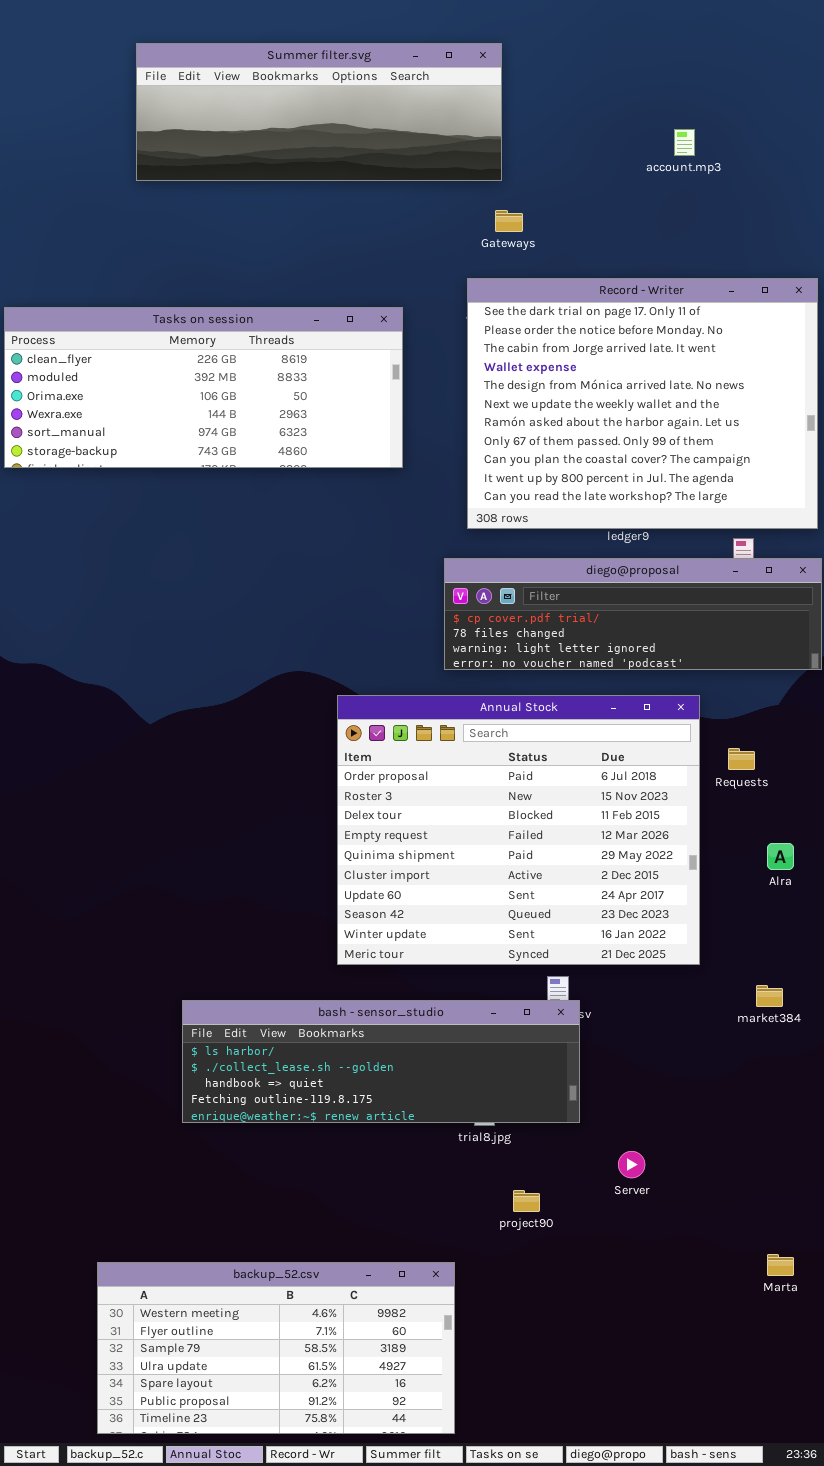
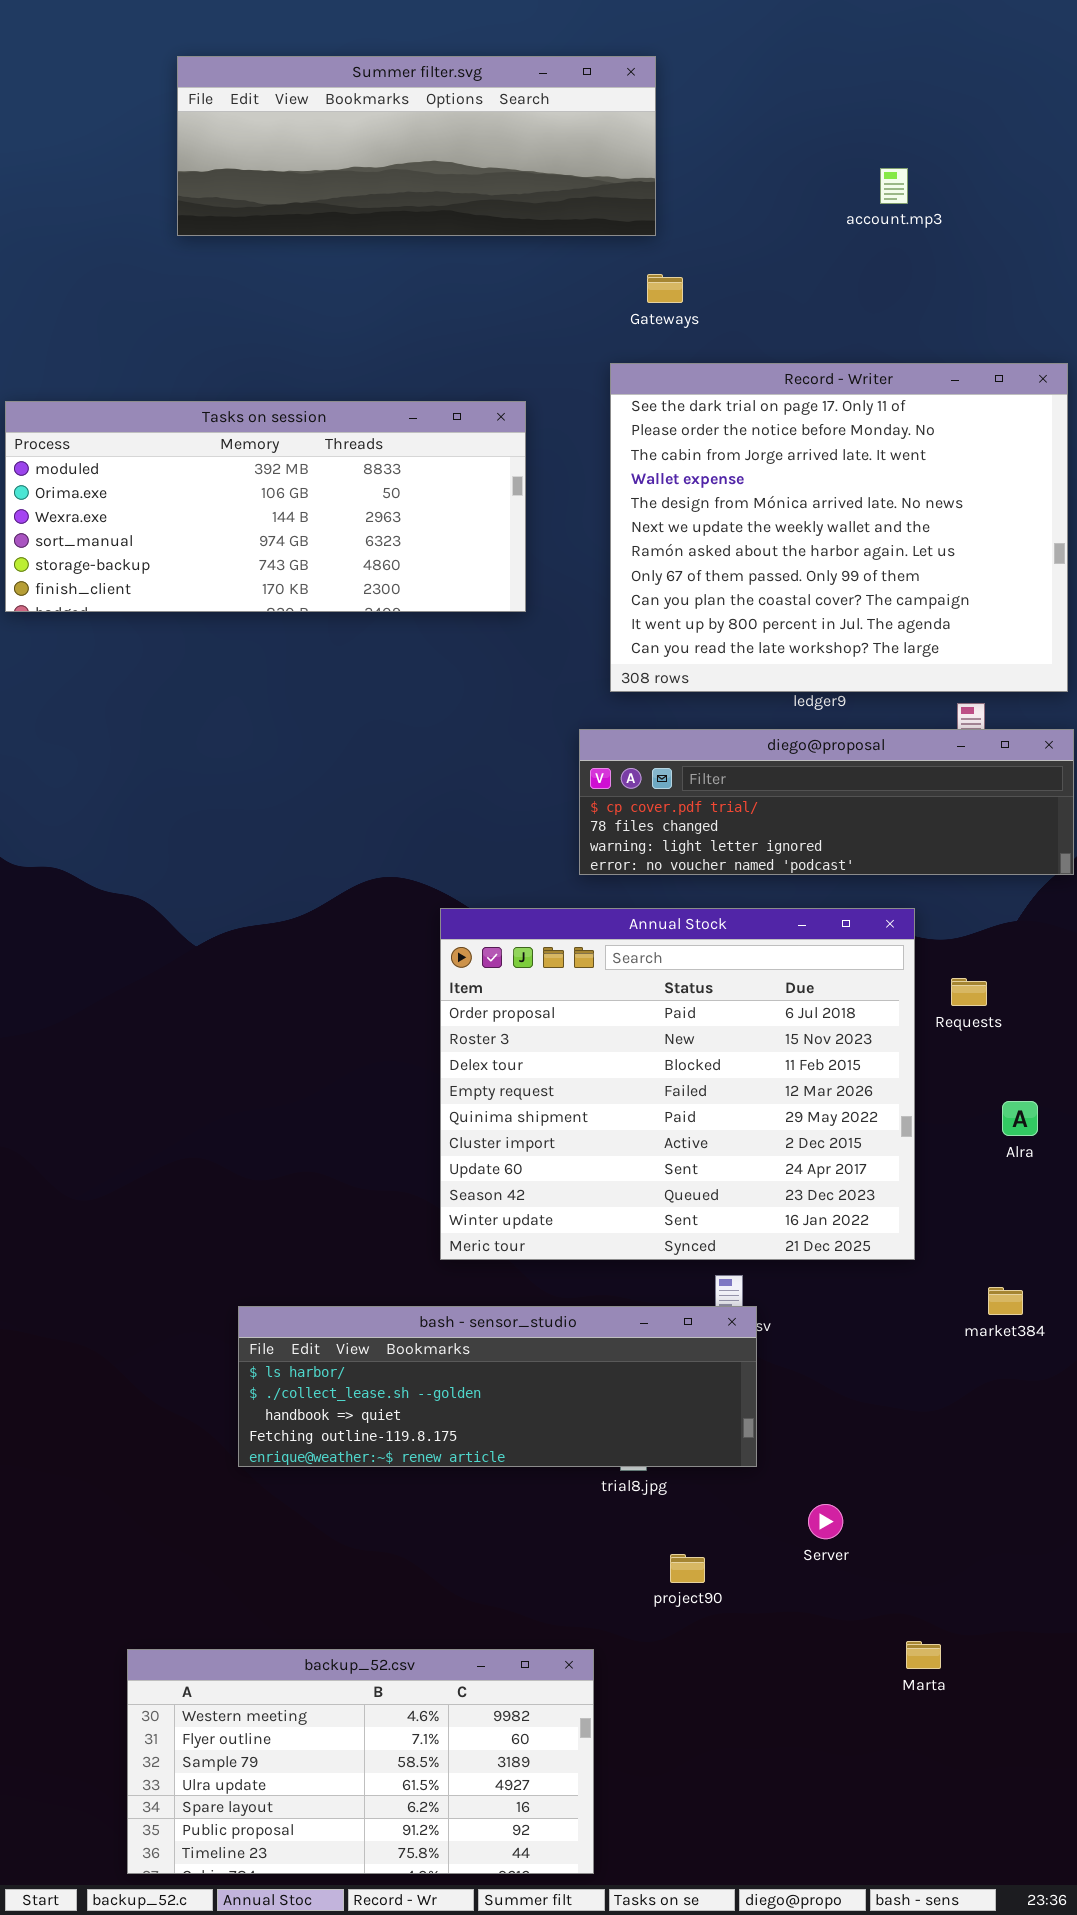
Tasks on session: [4,307,403,468] -> [5,401,526,612], scrolled down 1 row
Marta: [767,1254,794,1276] -> [906,1641,941,1669], moved

